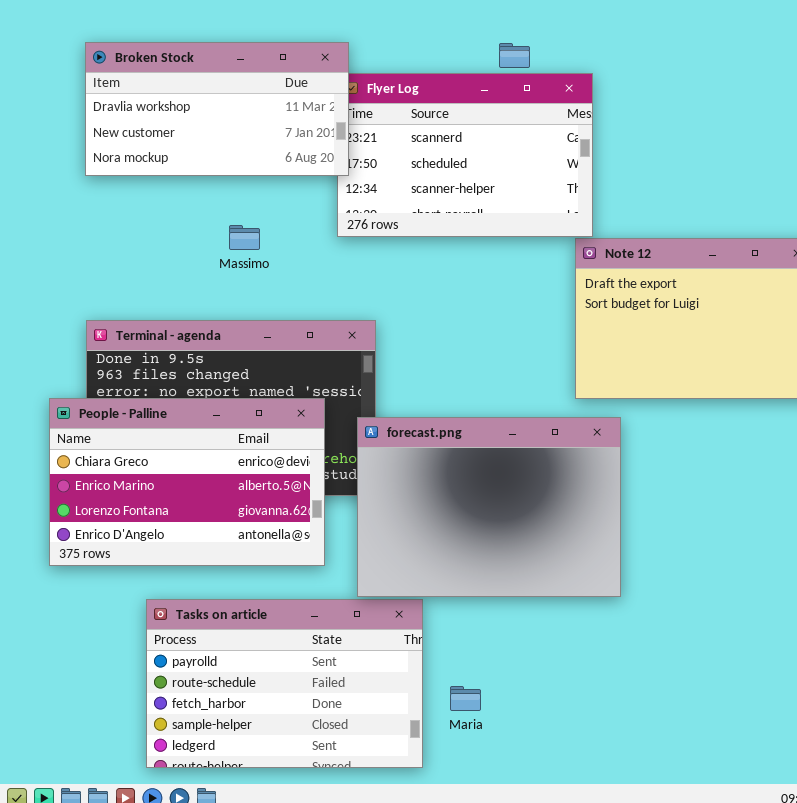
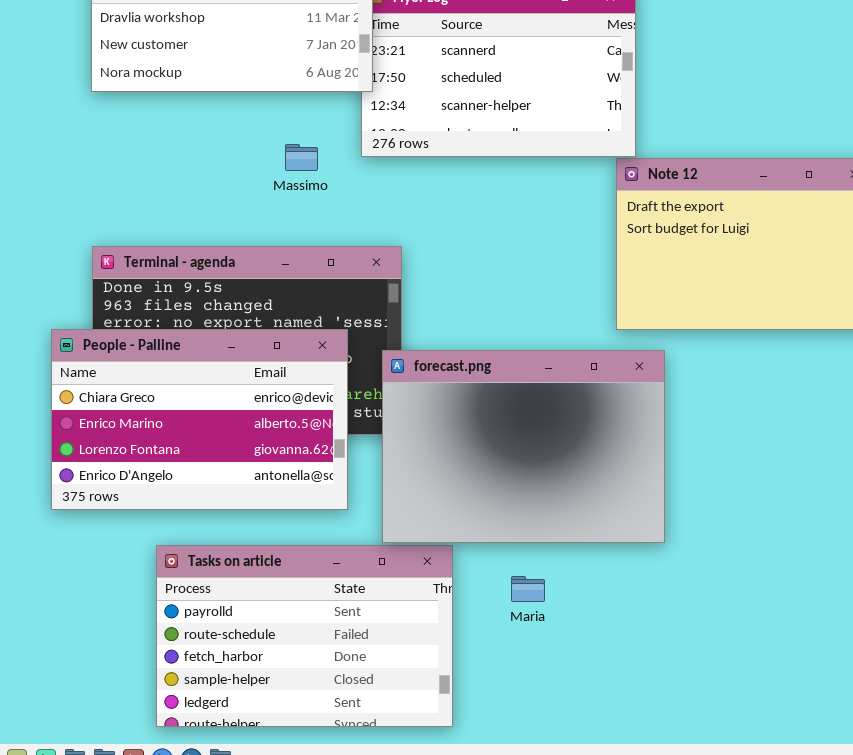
Massimo: [229,225,260,250] -> [285,144,318,171], moved
Maria: [450,686,481,711] -> [511,576,545,602], moved

